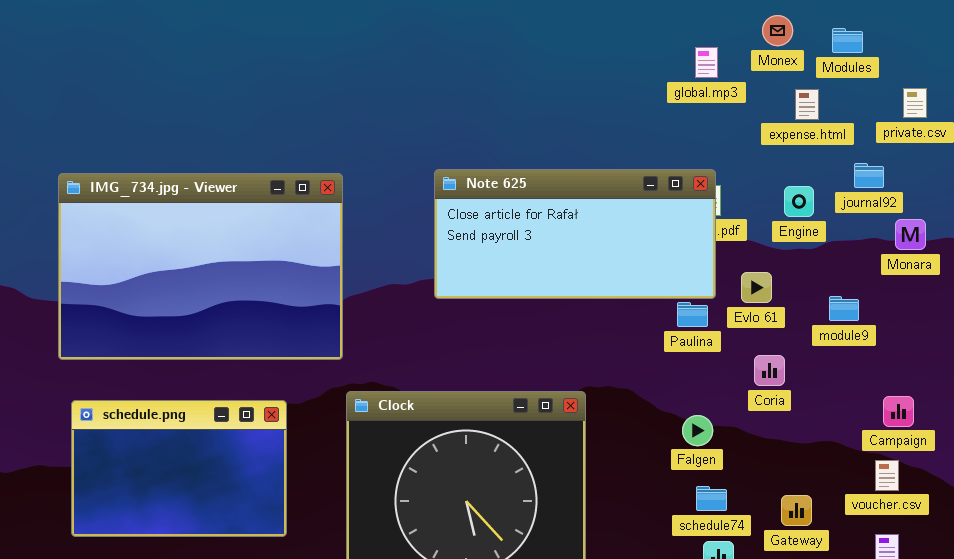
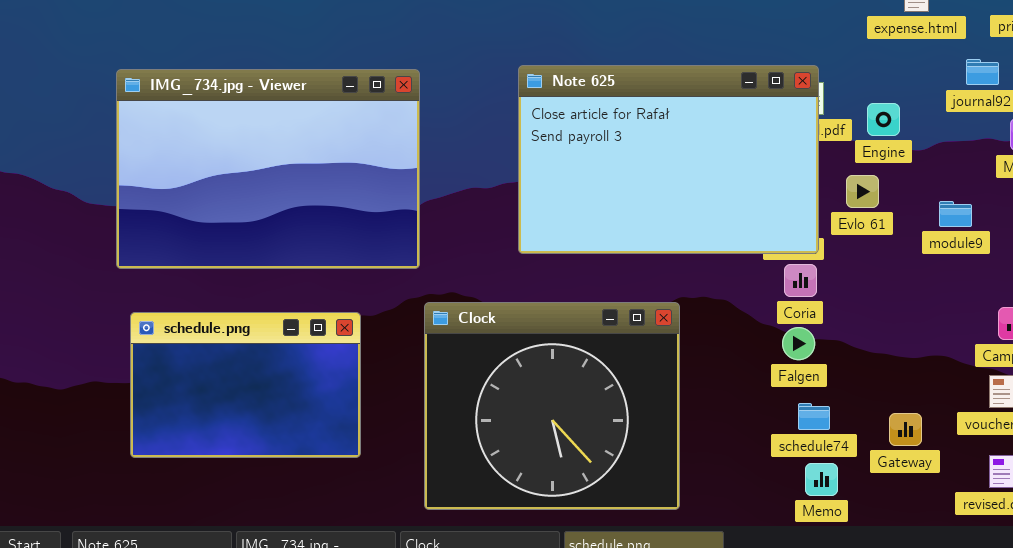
Note 625: [434,169,716,299] -> [518,65,819,254], resized
Engine: [784,186,814,217] -> [867,103,900,136], moved
Coria: [754,355,785,386] -> [784,264,817,297], moved

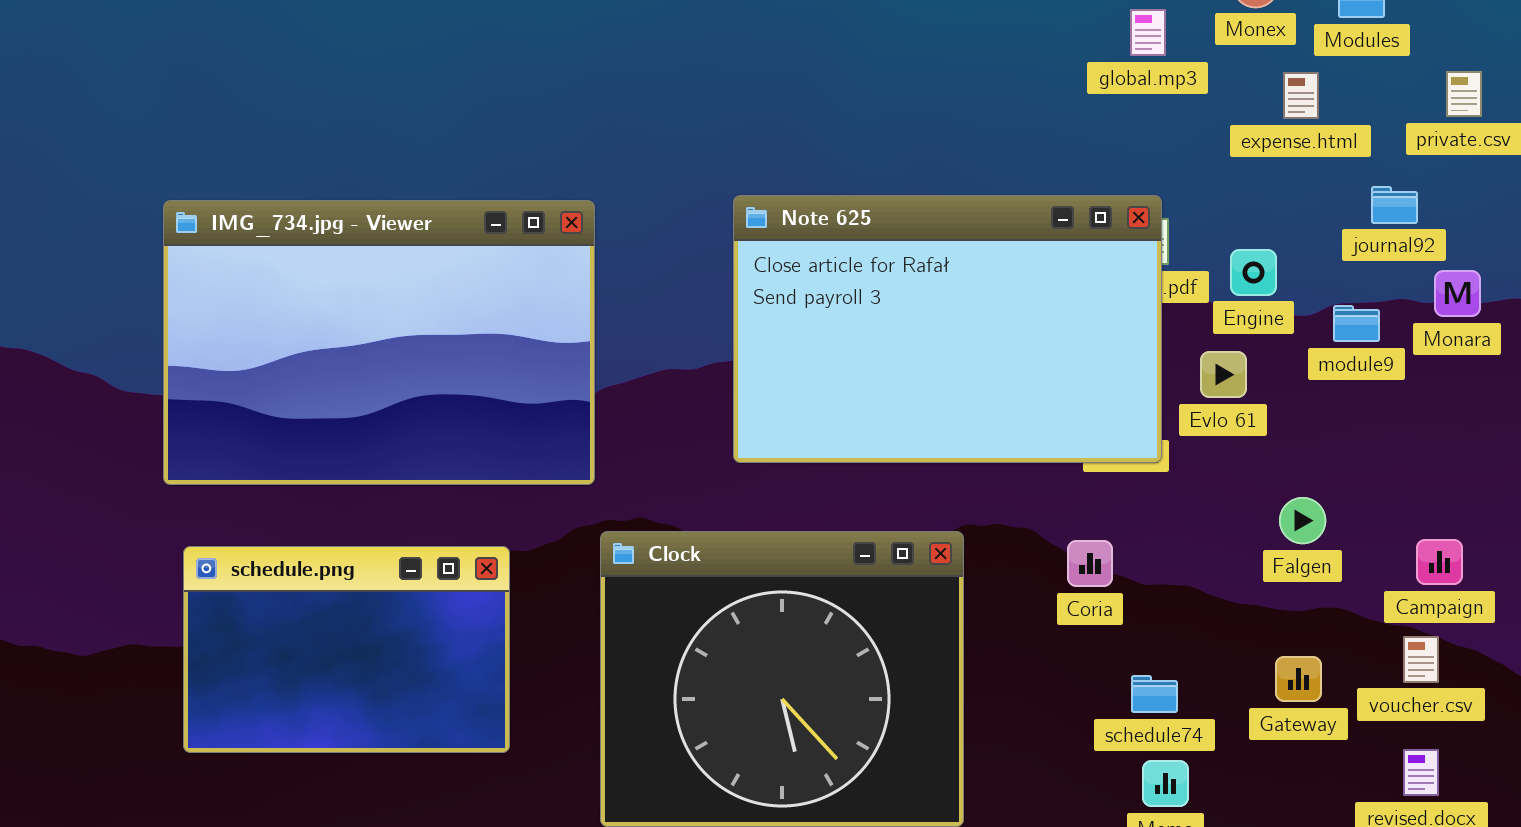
module9: [939,201,972,227] -> [1333,305,1380,342], moved
Coria: [784,264,817,297] -> [1067,540,1113,587], moved
Falgen: [782,327,815,360] -> [1279,497,1326,544], moved
Gateway: [889,413,922,446] -> [1275,656,1322,702], moved

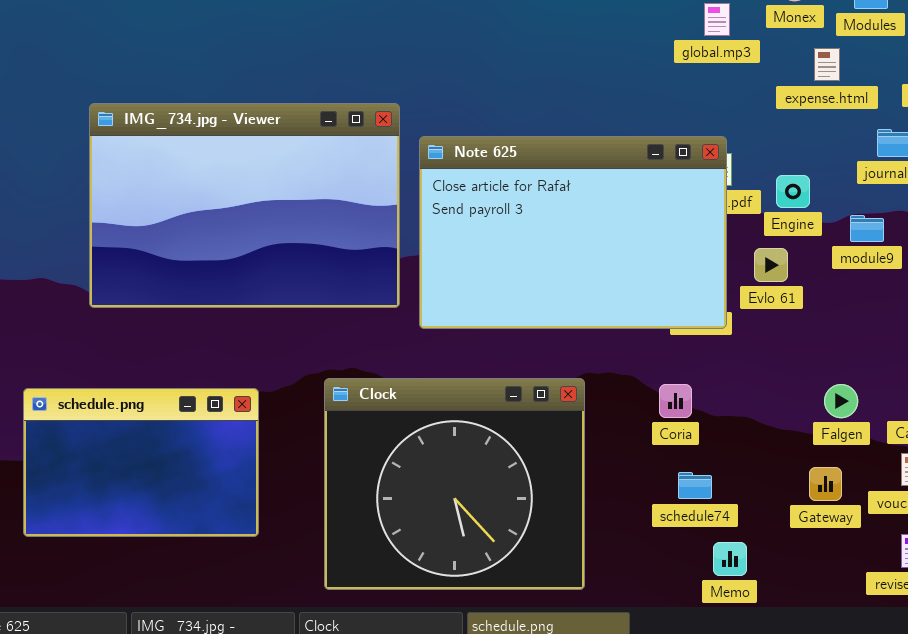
IMG_734.jpg - Viewer: [163,200,595,485] -> [89,103,400,308], moved
Falgen: [1279,497,1326,544] -> [824,384,858,418], moved
schedule74: [1131,675,1178,713] -> [678,472,712,499], moved

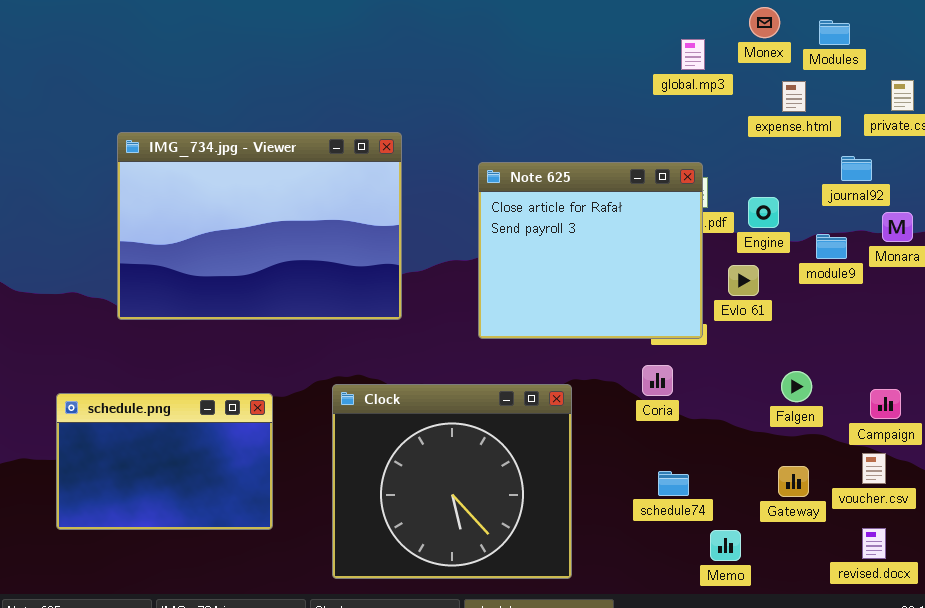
Note 625: [419,136,727,329] -> [478,162,703,339], resized
Coria: [659,384,692,418] -> [642,365,673,396], moved
Falgen: [824,384,858,418] -> [781,371,812,402], moved
Memo: [713,542,747,576] -> [710,530,741,561], moved

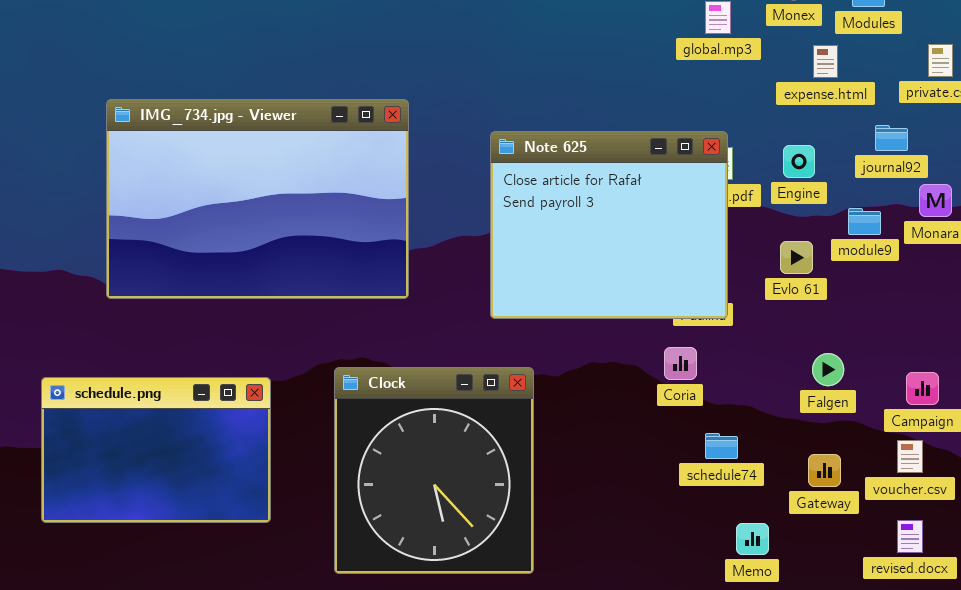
Engine: [748,197,779,228] -> [783,145,815,178], moved
Evlo 61: [728,265,759,296] -> [780,241,813,274], moved
Clock: [332,384,572,579] -> [334,367,534,574], resized
schedule74: [658,471,689,496] -> [705,433,738,459], moved

